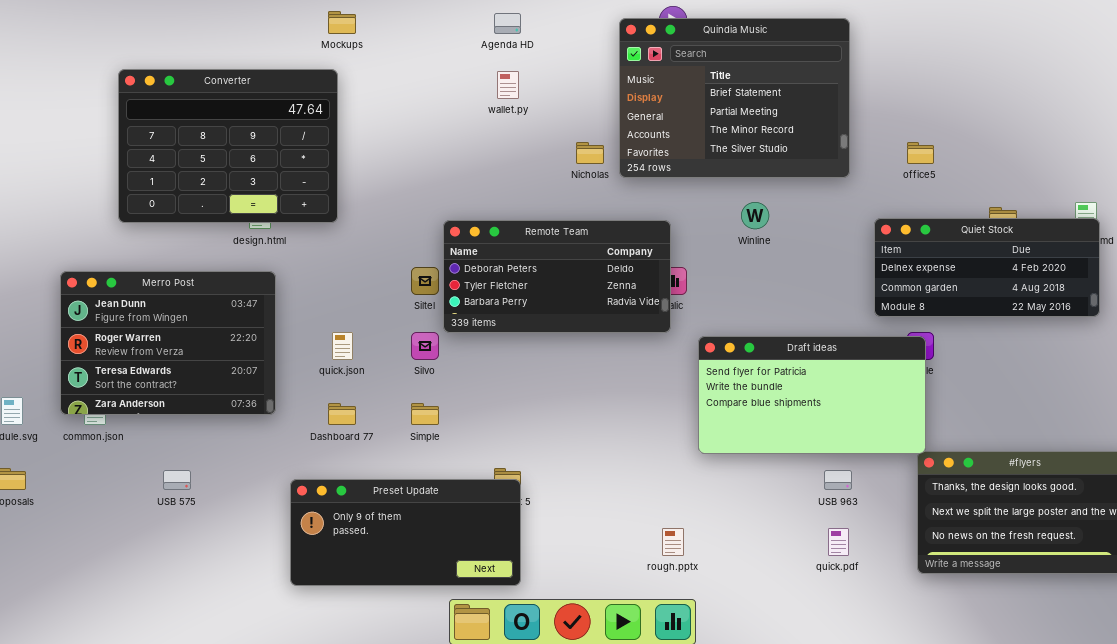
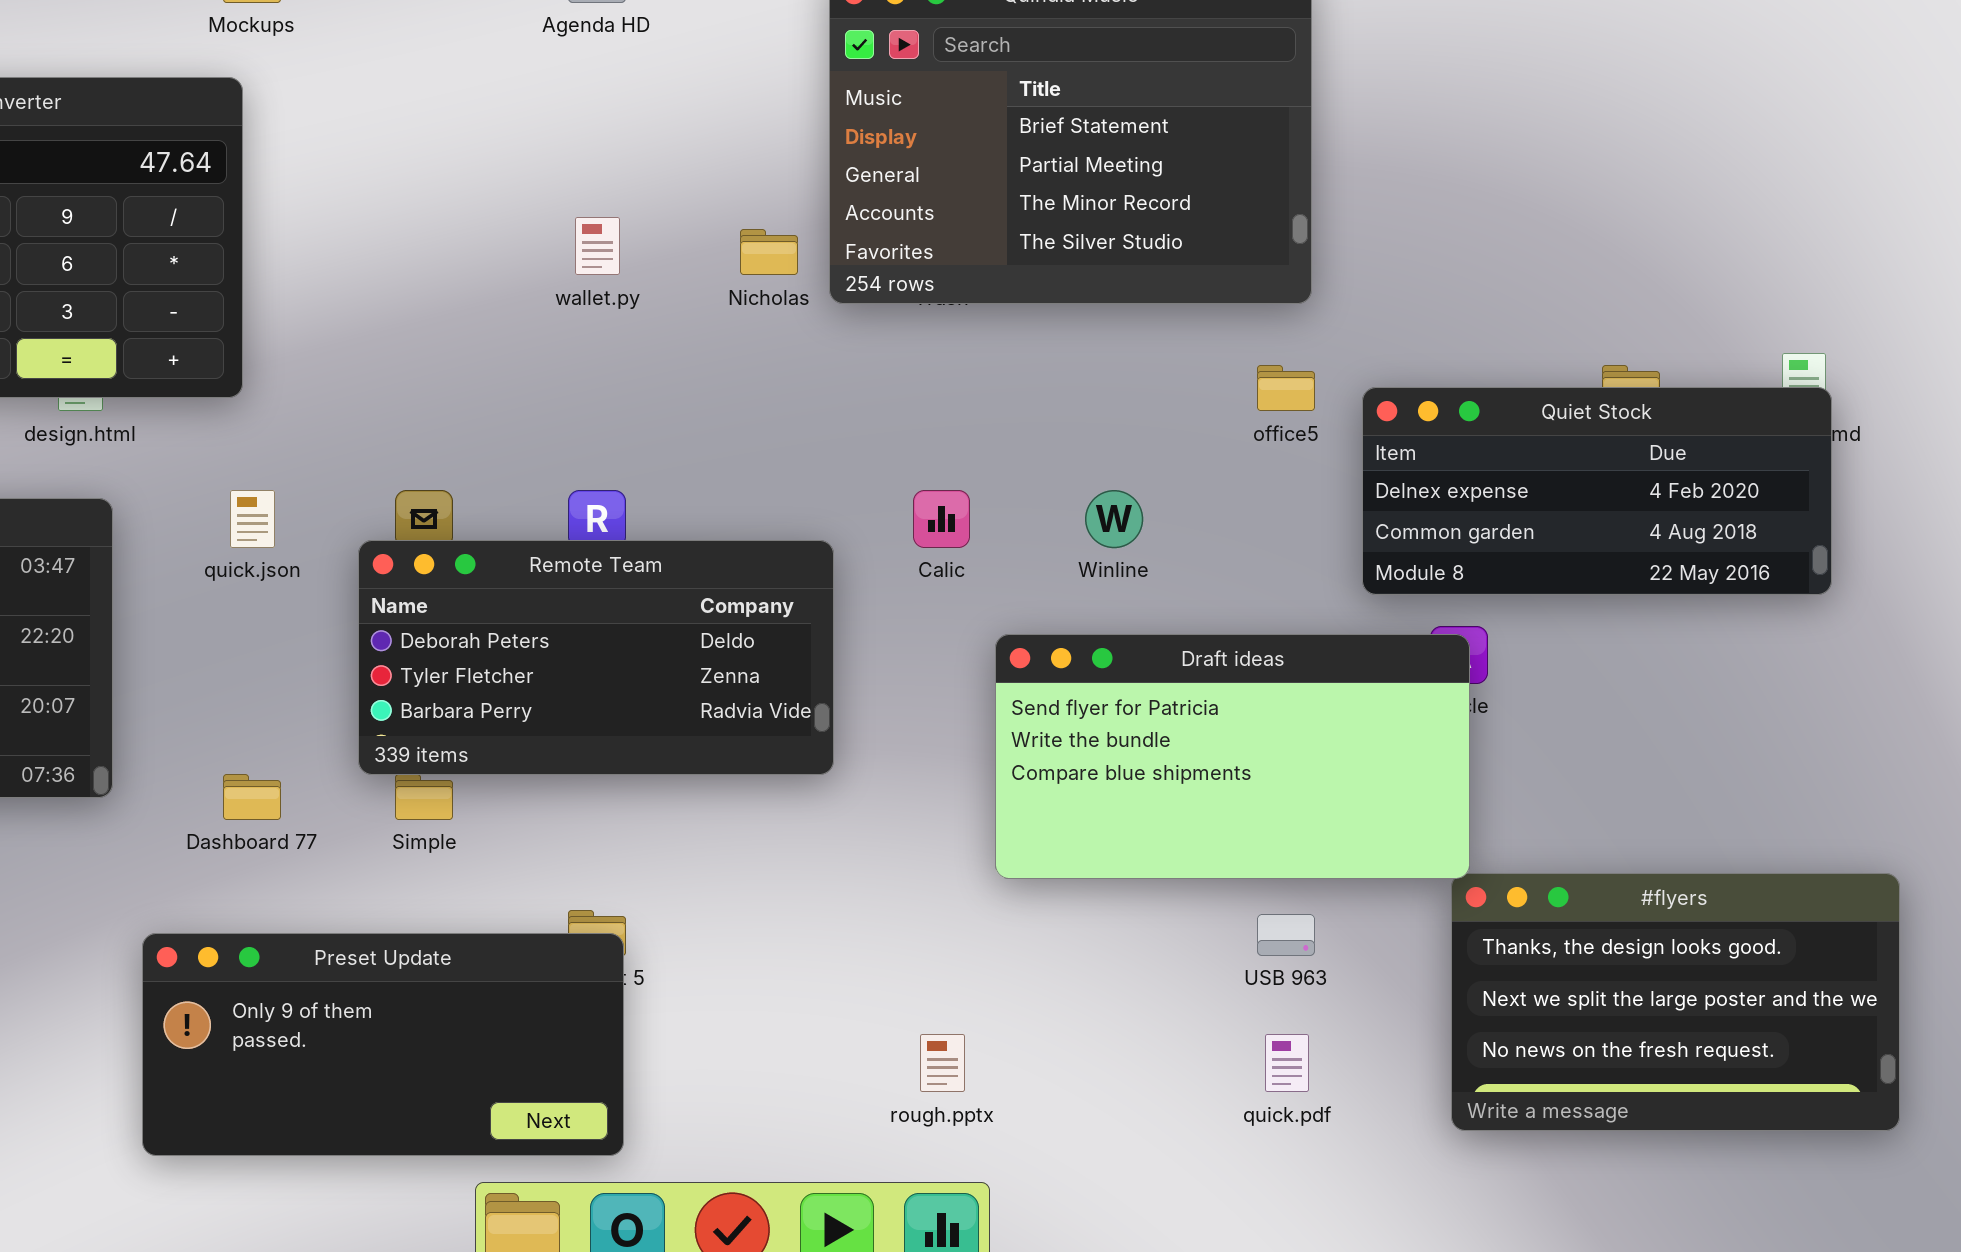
wallet.py: [497,71,519,99] -> [575,217,620,275], moved
office5: [907,142,934,164] -> [1257,365,1315,411], moved
Winline: [741,202,769,229] -> [1085,490,1143,548], moved
Remote Team: [443,220,671,333] -> [358,540,834,775], moved
quick.json: [332,332,353,360] -> [230,490,275,548], moved

